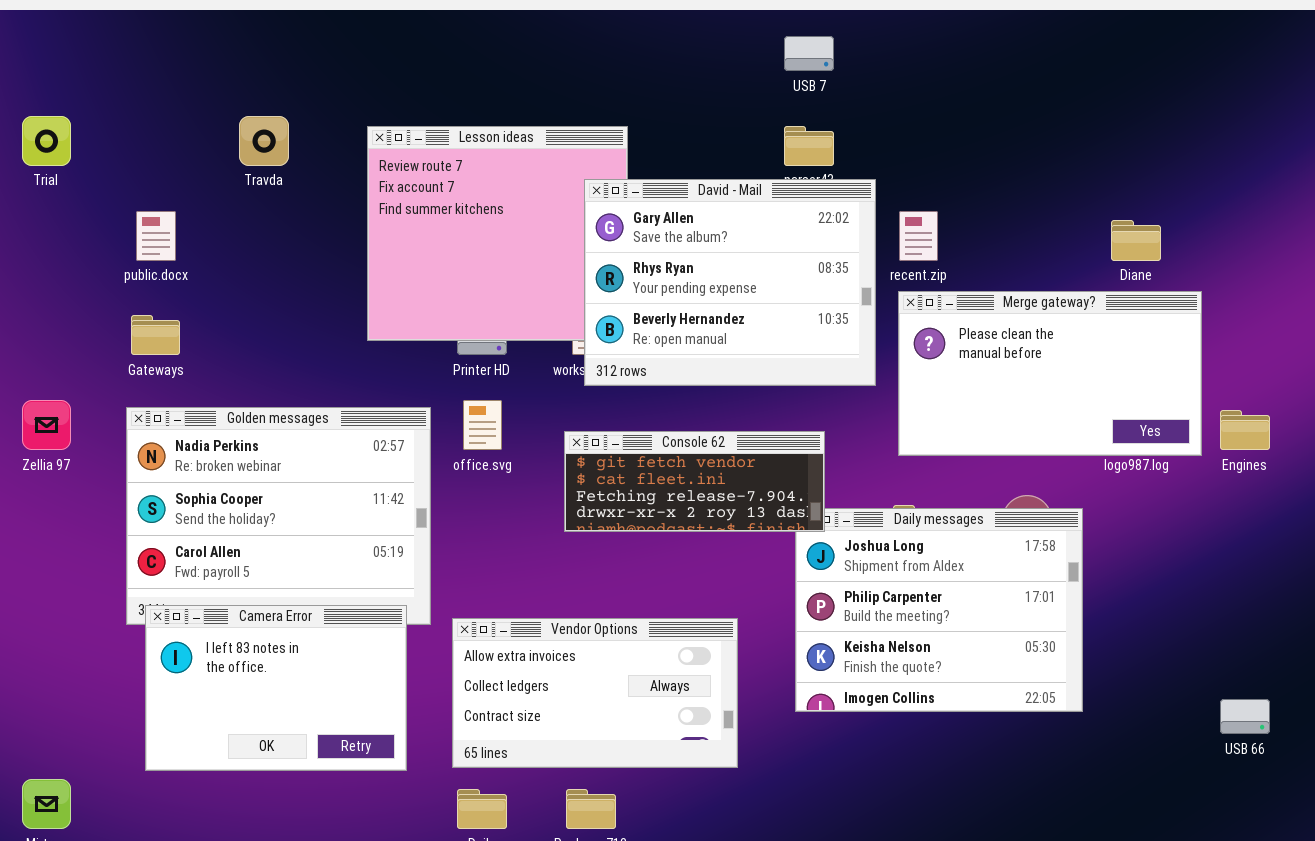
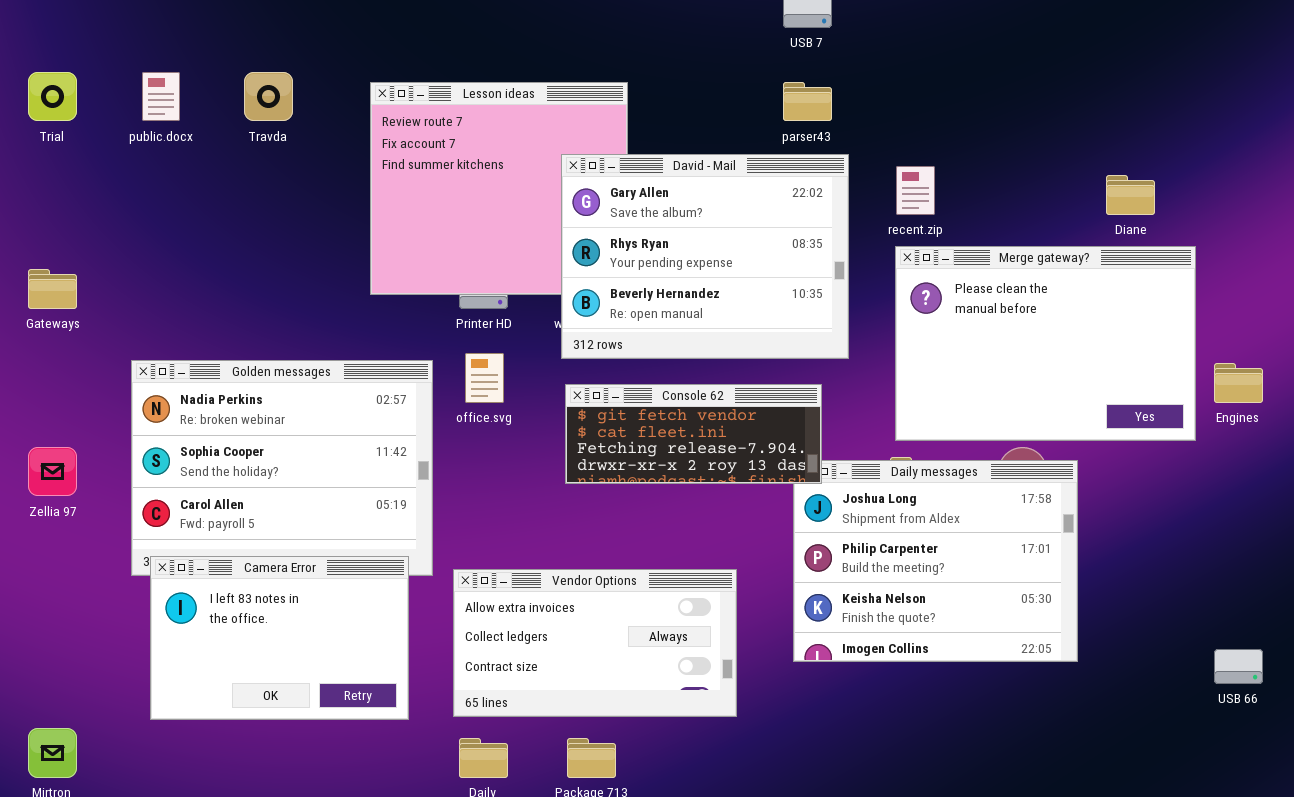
David - Mail: [584,179,876,386] -> [561,154,849,359], moved
public.docx: [136,211,176,261] -> [142,72,180,121], moved
Merge gateway?: [898,291,1202,456] -> [895,246,1196,441], resized
Gateways: [131,315,180,355] -> [28,269,77,309], moved
Zellia 97: [22,400,71,450] -> [28,447,77,496], moved

